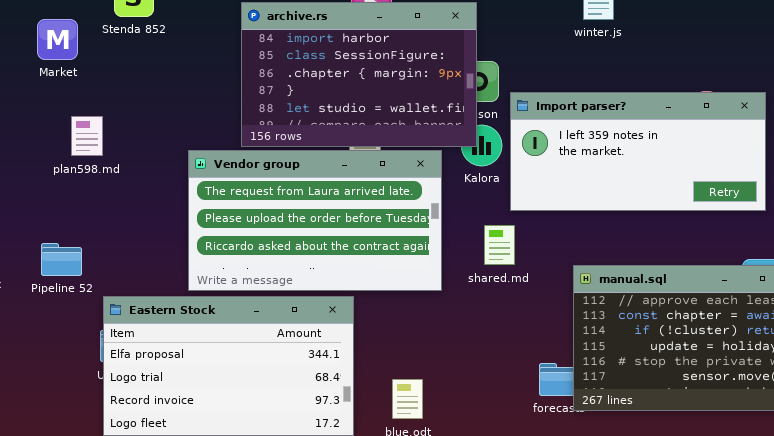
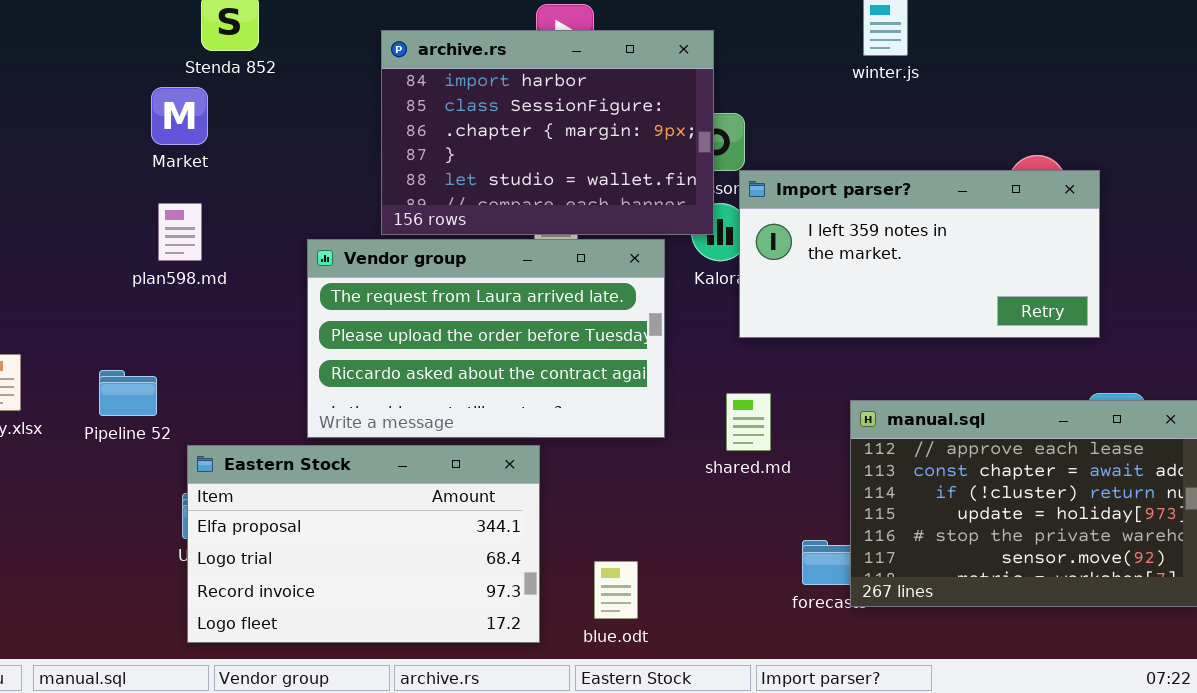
Market: [37,19,78,60] -> [151,87,208,145], moved
Import parser?: [510,92,766,211] -> [739,170,1100,338], moved
plan598.md: [71,116,103,156] -> [158,203,202,261], moved
shared.md: [484,225,515,265] -> [726,393,771,451], moved

